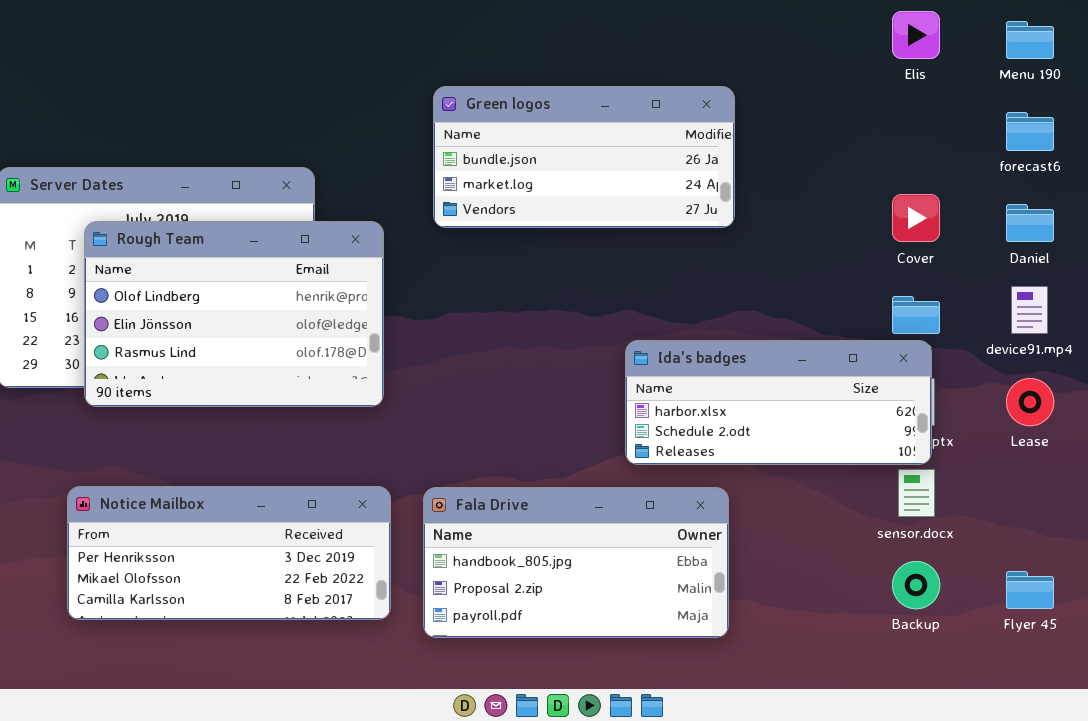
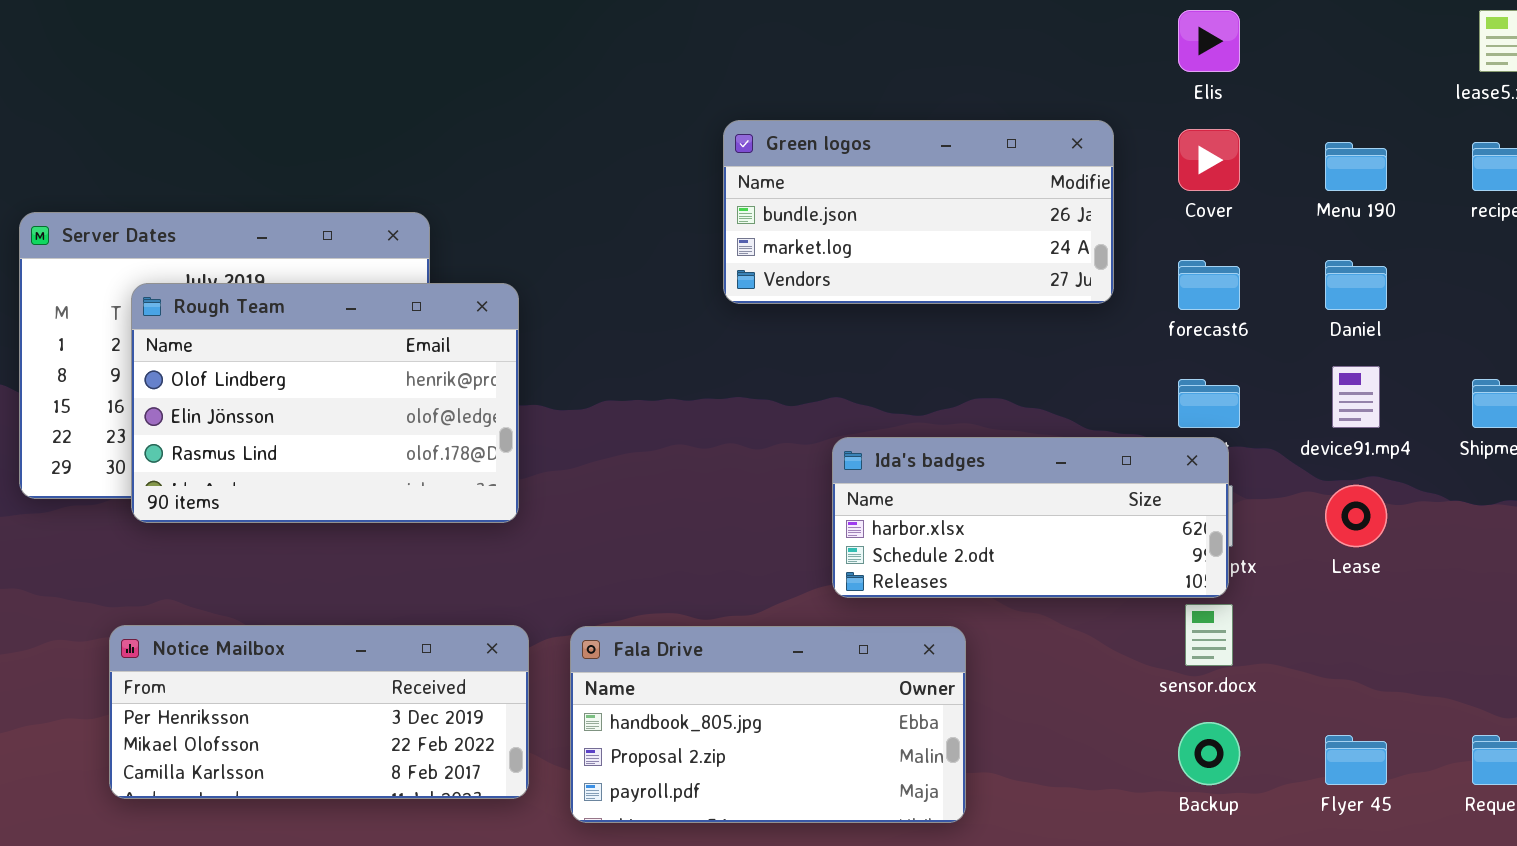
Menu 190: [1006,21,1054,59] -> [1325,142,1387,191], moved
Green logos: [433,86,735,228] -> [723,120,1114,304], moved
forecast6: [1006,112,1054,151] -> [1178,260,1240,310], moved
Cover: [892,194,940,242] -> [1178,129,1240,191], moved

